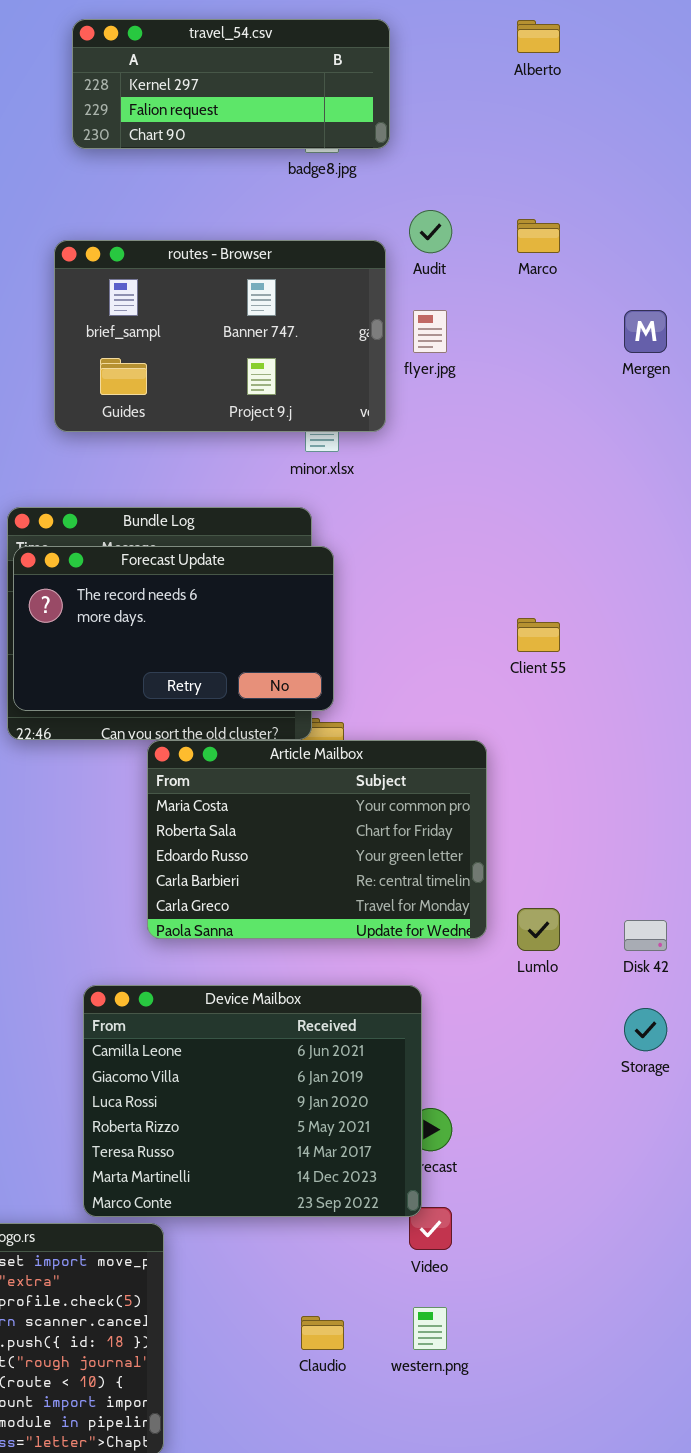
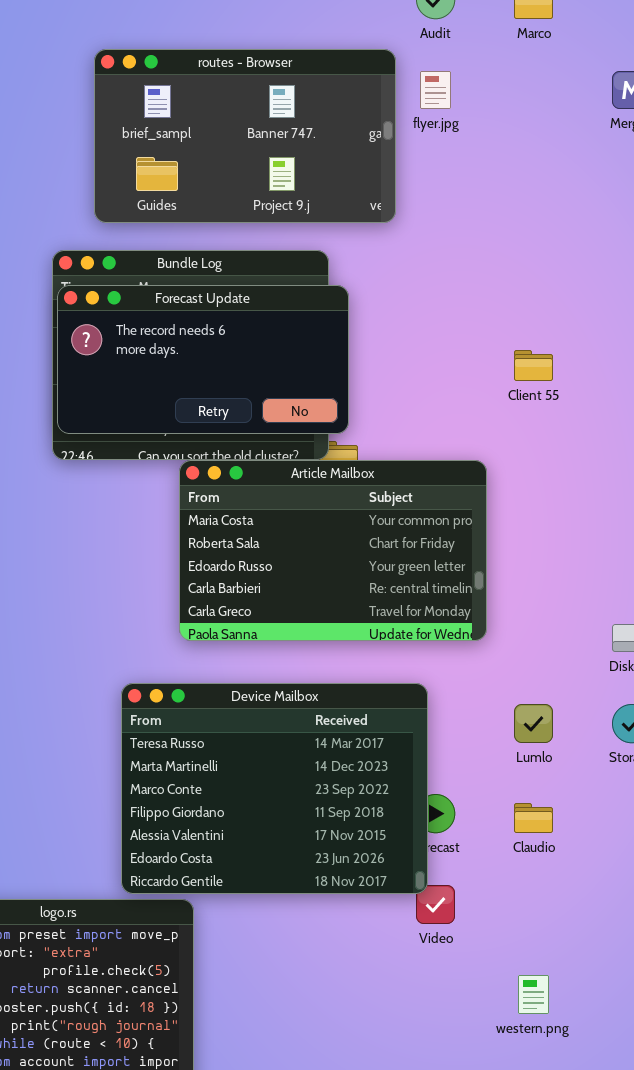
routes - Browser: [54,240,386,432] -> [94,49,396,223], moved
Lumlo: [517,908,560,951] -> [514,704,553,743], moved
Device Mailbox: [83,985,422,1217] -> [121,683,428,894], scrolled down 4 rows
western.png: [413,1307,447,1350] -> [518,975,549,1014], moved
Claudio: [301,1316,344,1350] -> [514,803,553,833], moved

